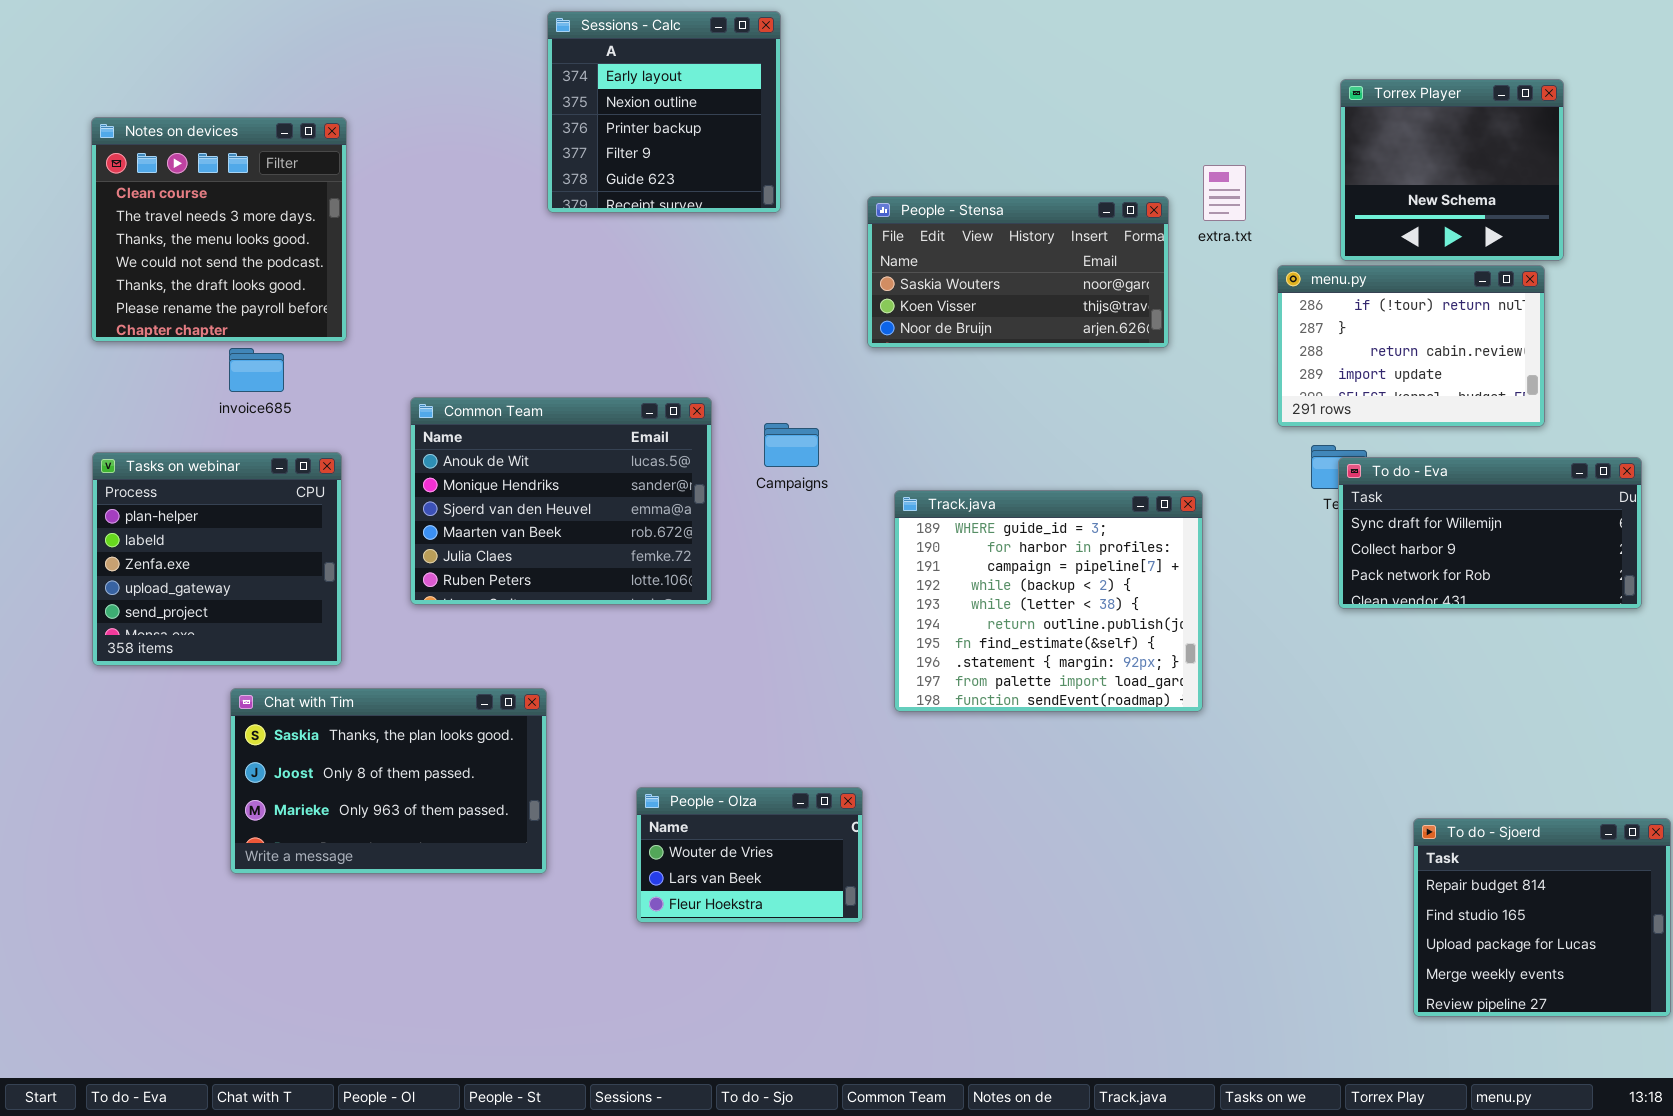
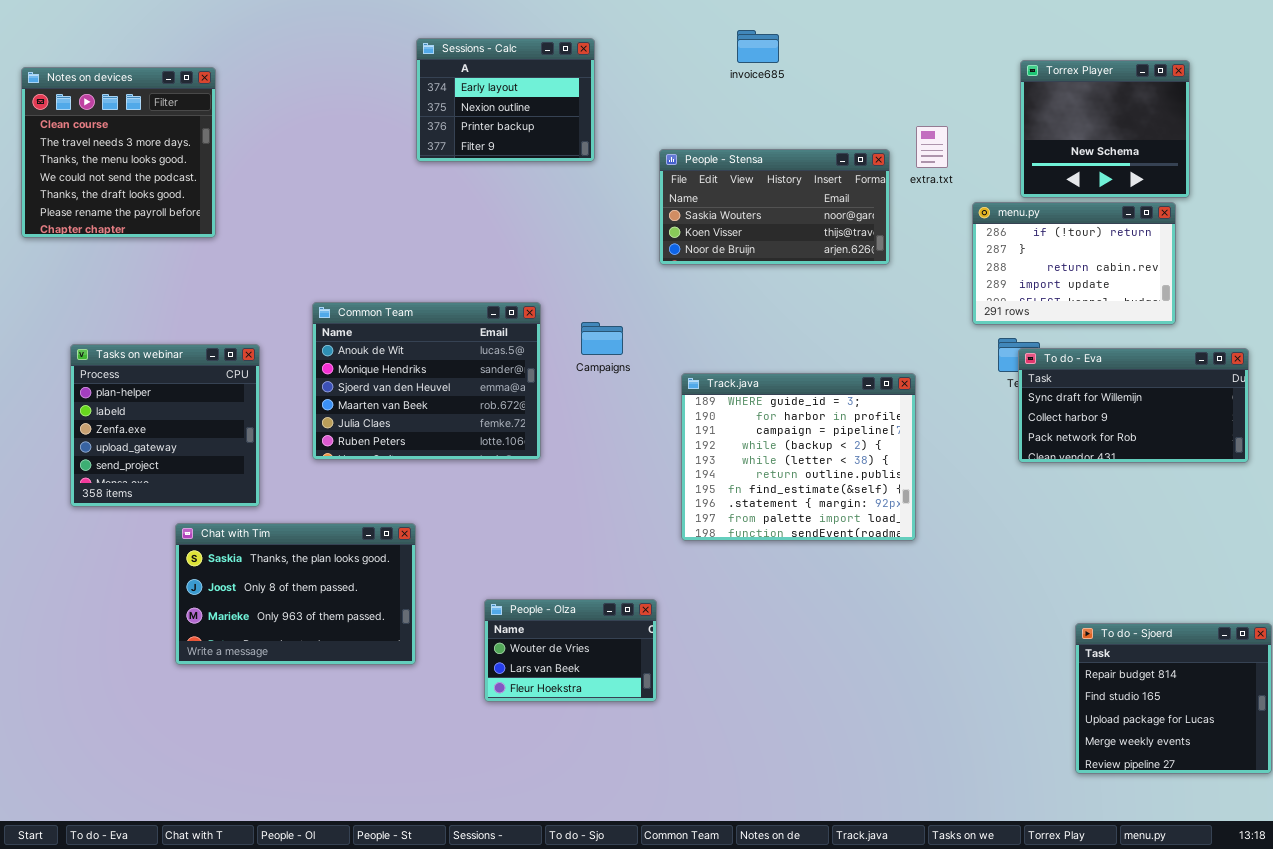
Sessions - Calc: [547,11,781,213] -> [416,38,595,162], resized
Notes on devices: [91,117,347,342] -> [21,67,216,238], moved
invoice685: [229,348,284,392] -> [737,30,779,63], moved

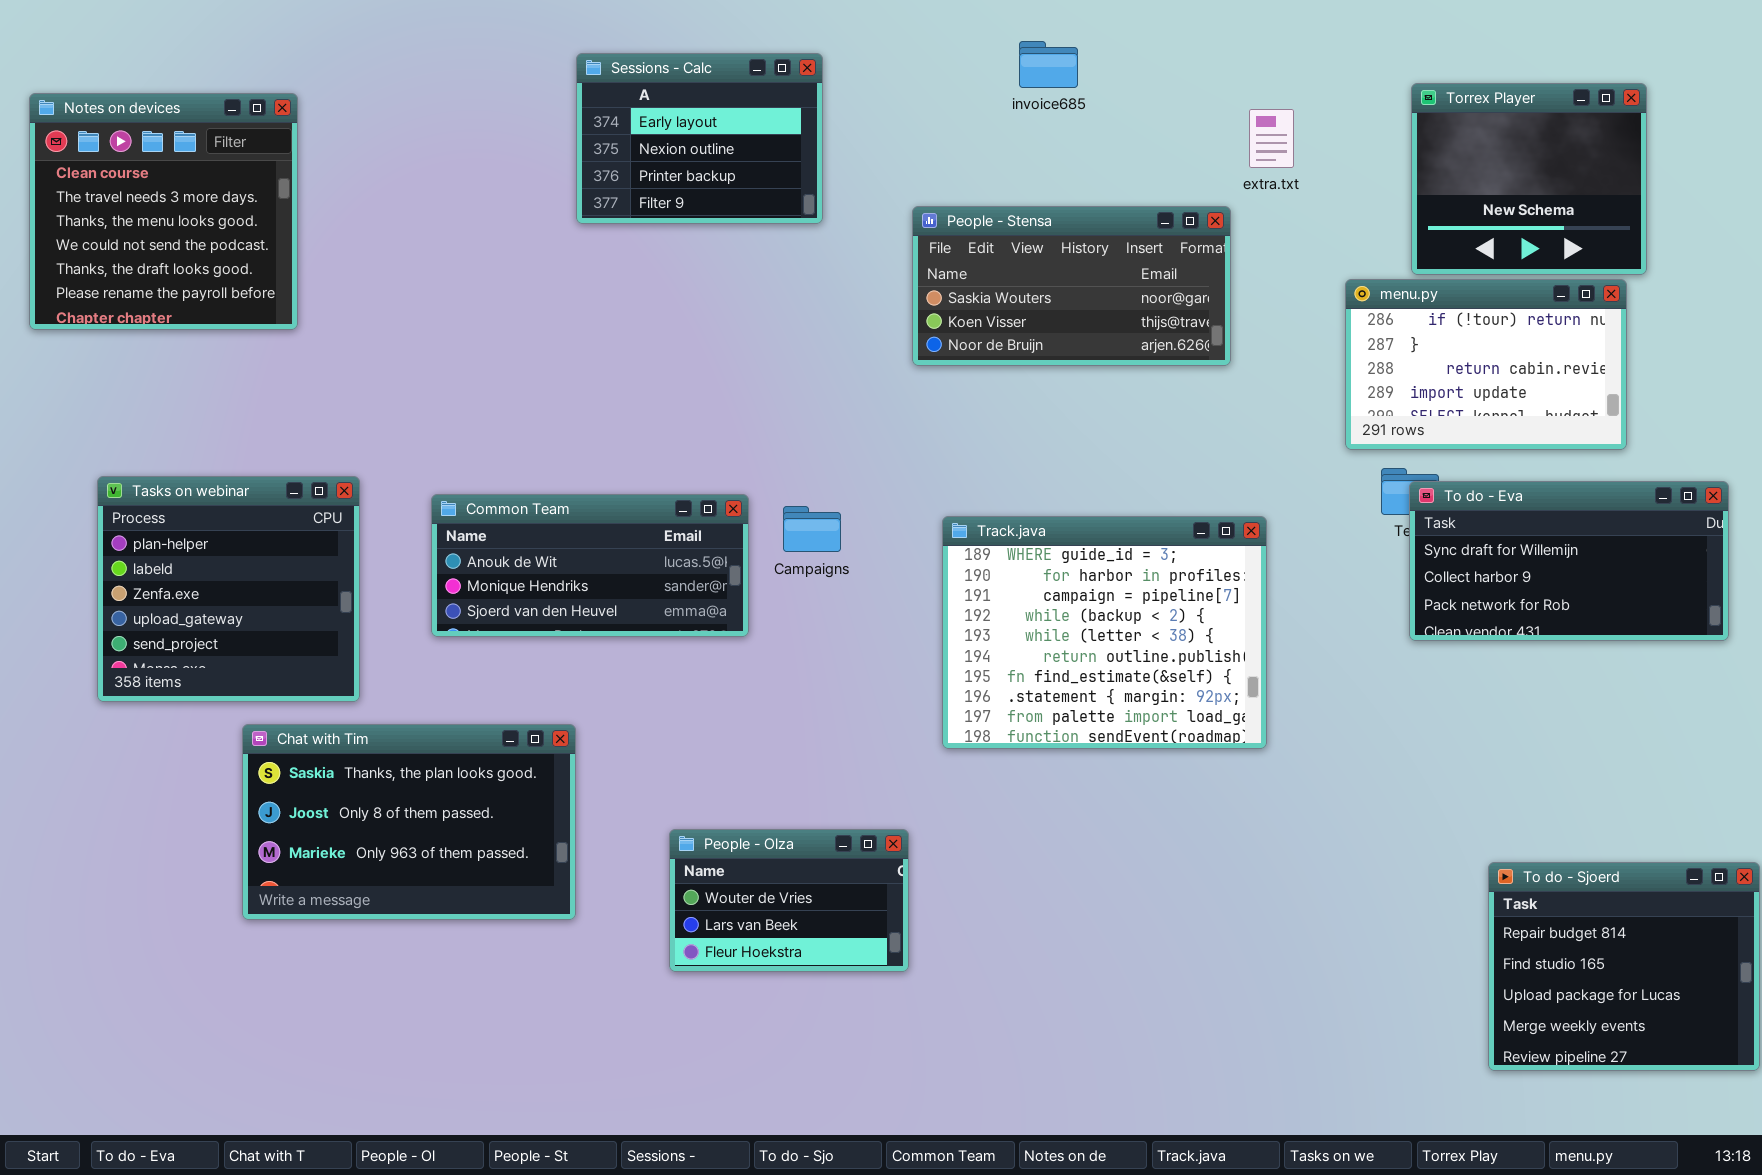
extra.txt: [916,126,948,168] -> [1249,109,1294,168], moved
Common Team: [312,302,541,460] -> [431,494,749,637], resized
Campaigns: [581,322,623,355] -> [783,506,841,552], moved

